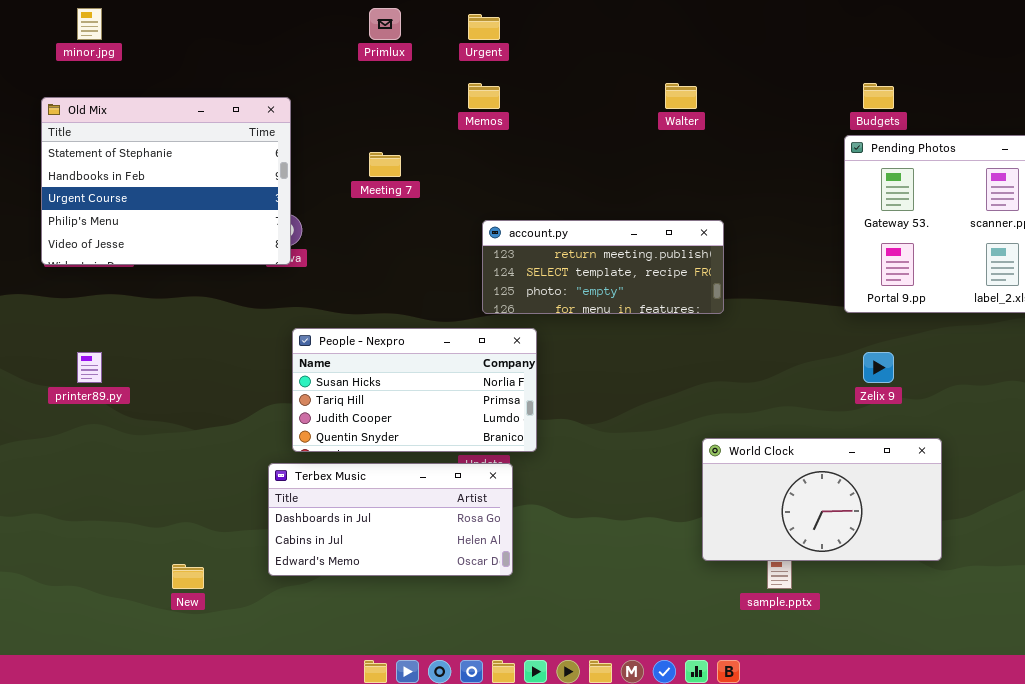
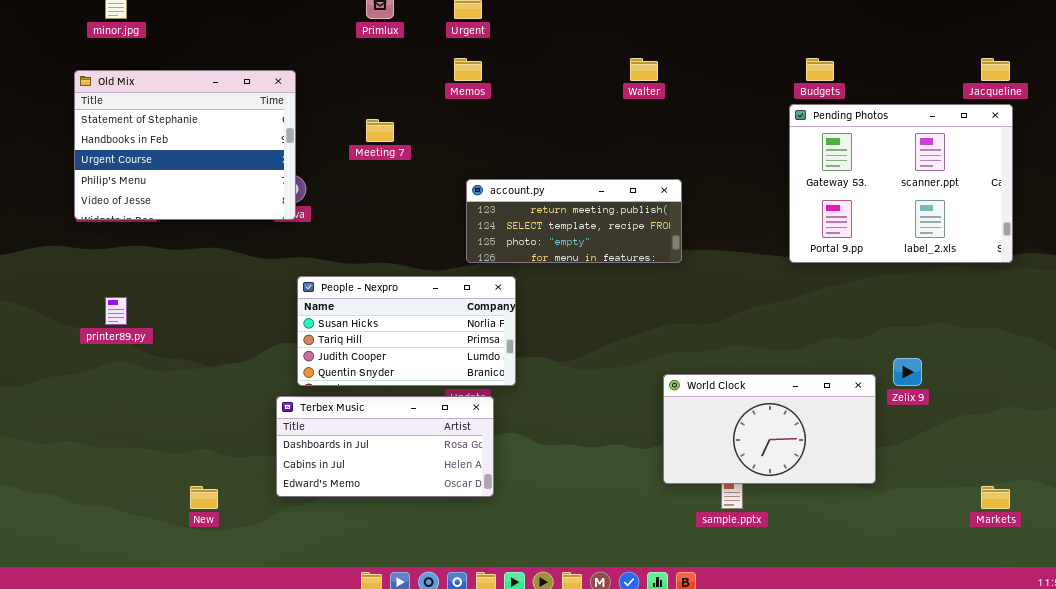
Zelix 9: [863,352,894,383] -> [893,358,922,386], moved

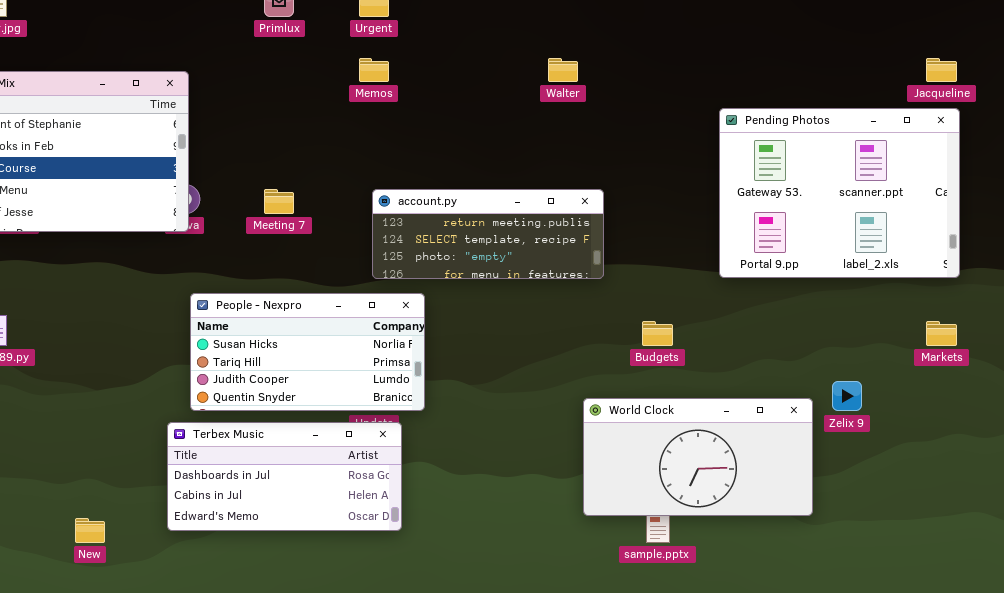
Budgets: [806,58,834,81] -> [642,321,673,346], moved
Meeting 7: [366,119,394,142] -> [264,189,294,214], moved
Markets: [981,486,1010,509] -> [926,321,957,346], moved

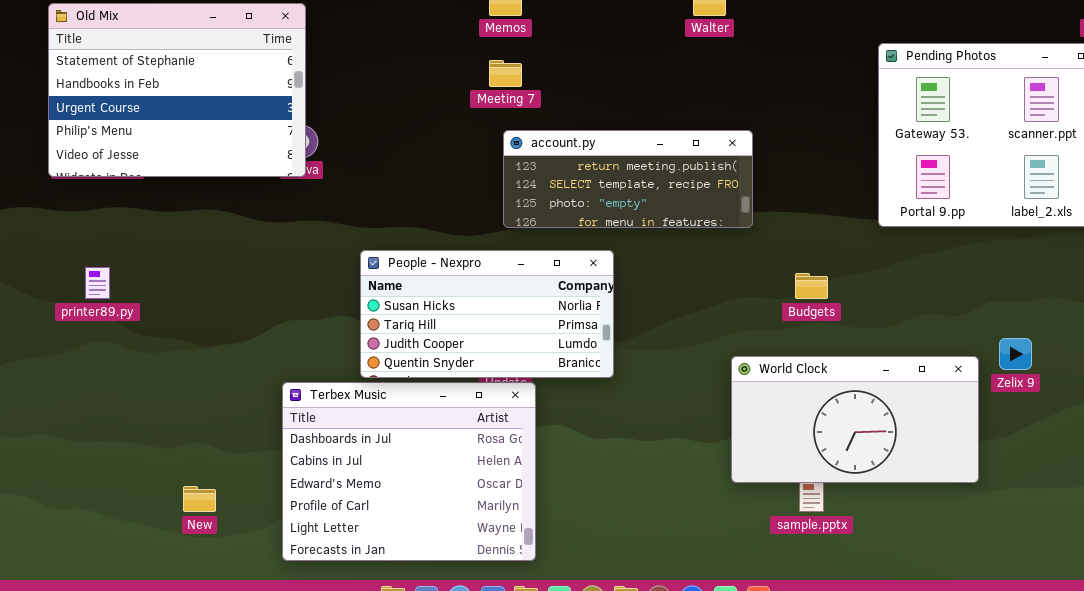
Meeting 7: [264,189,294,214] -> [489,60,522,87], moved
People - Nexpro: [190,293,425,411] -> [360,250,614,378], moved
Terbex Music: [167,422,402,531] -> [282,382,536,561], resized

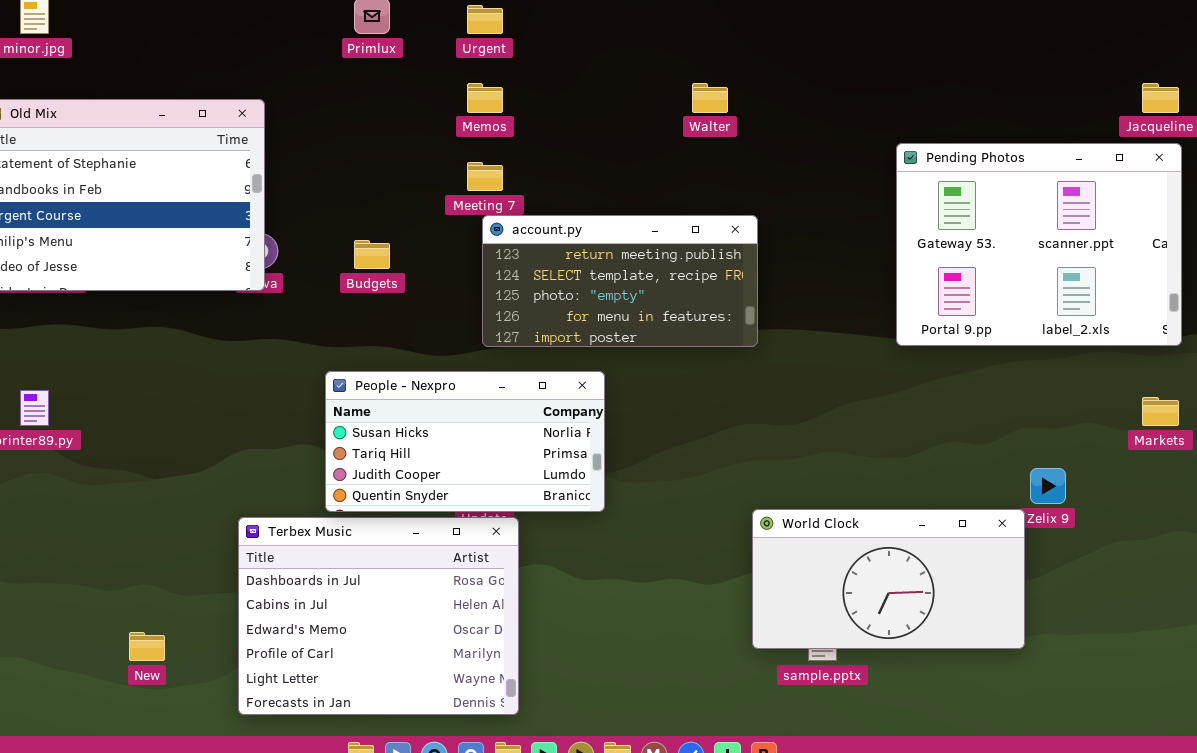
account.py: [503,130,753,228] -> [482,215,758,347], resized
Budgets: [795,273,828,299] -> [354,240,390,269], moved
World Clock: [731,356,979,483] -> [752,509,1025,649], moved

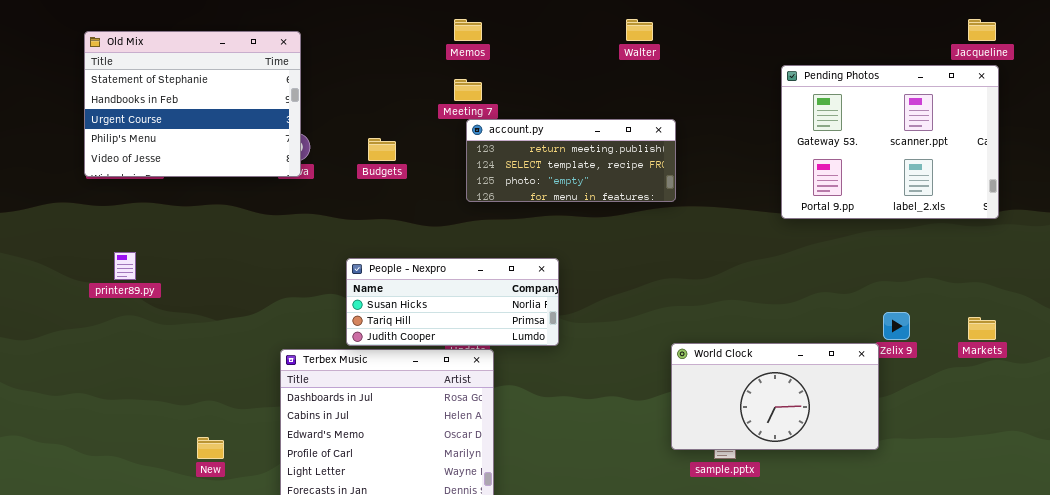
account.py: [482,215,758,347] -> [466,119,676,202], resized
People - Nexpro: [325,371,605,512] -> [346,258,559,346], resized
Markets: [1142,397,1179,426] -> [968,317,996,340], moved

